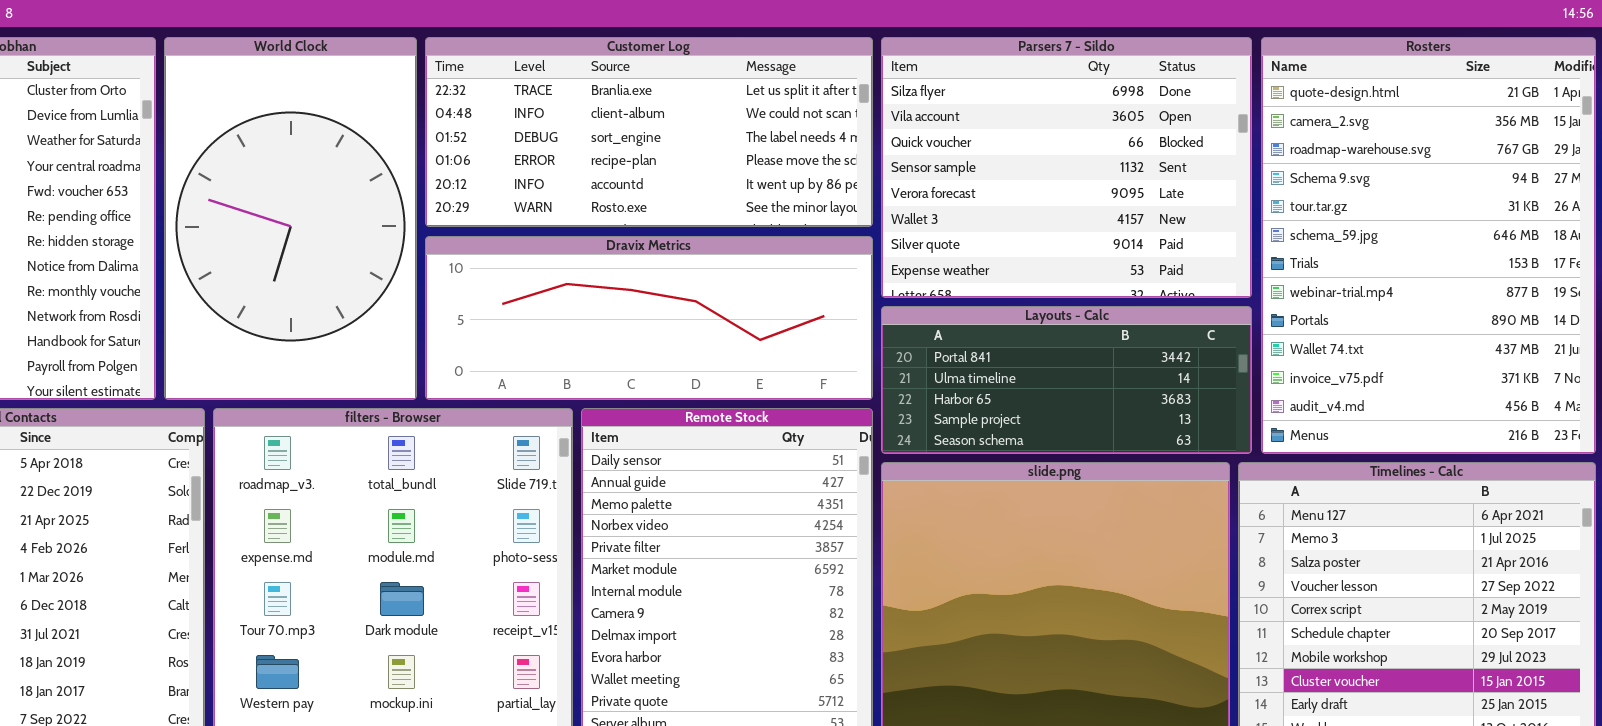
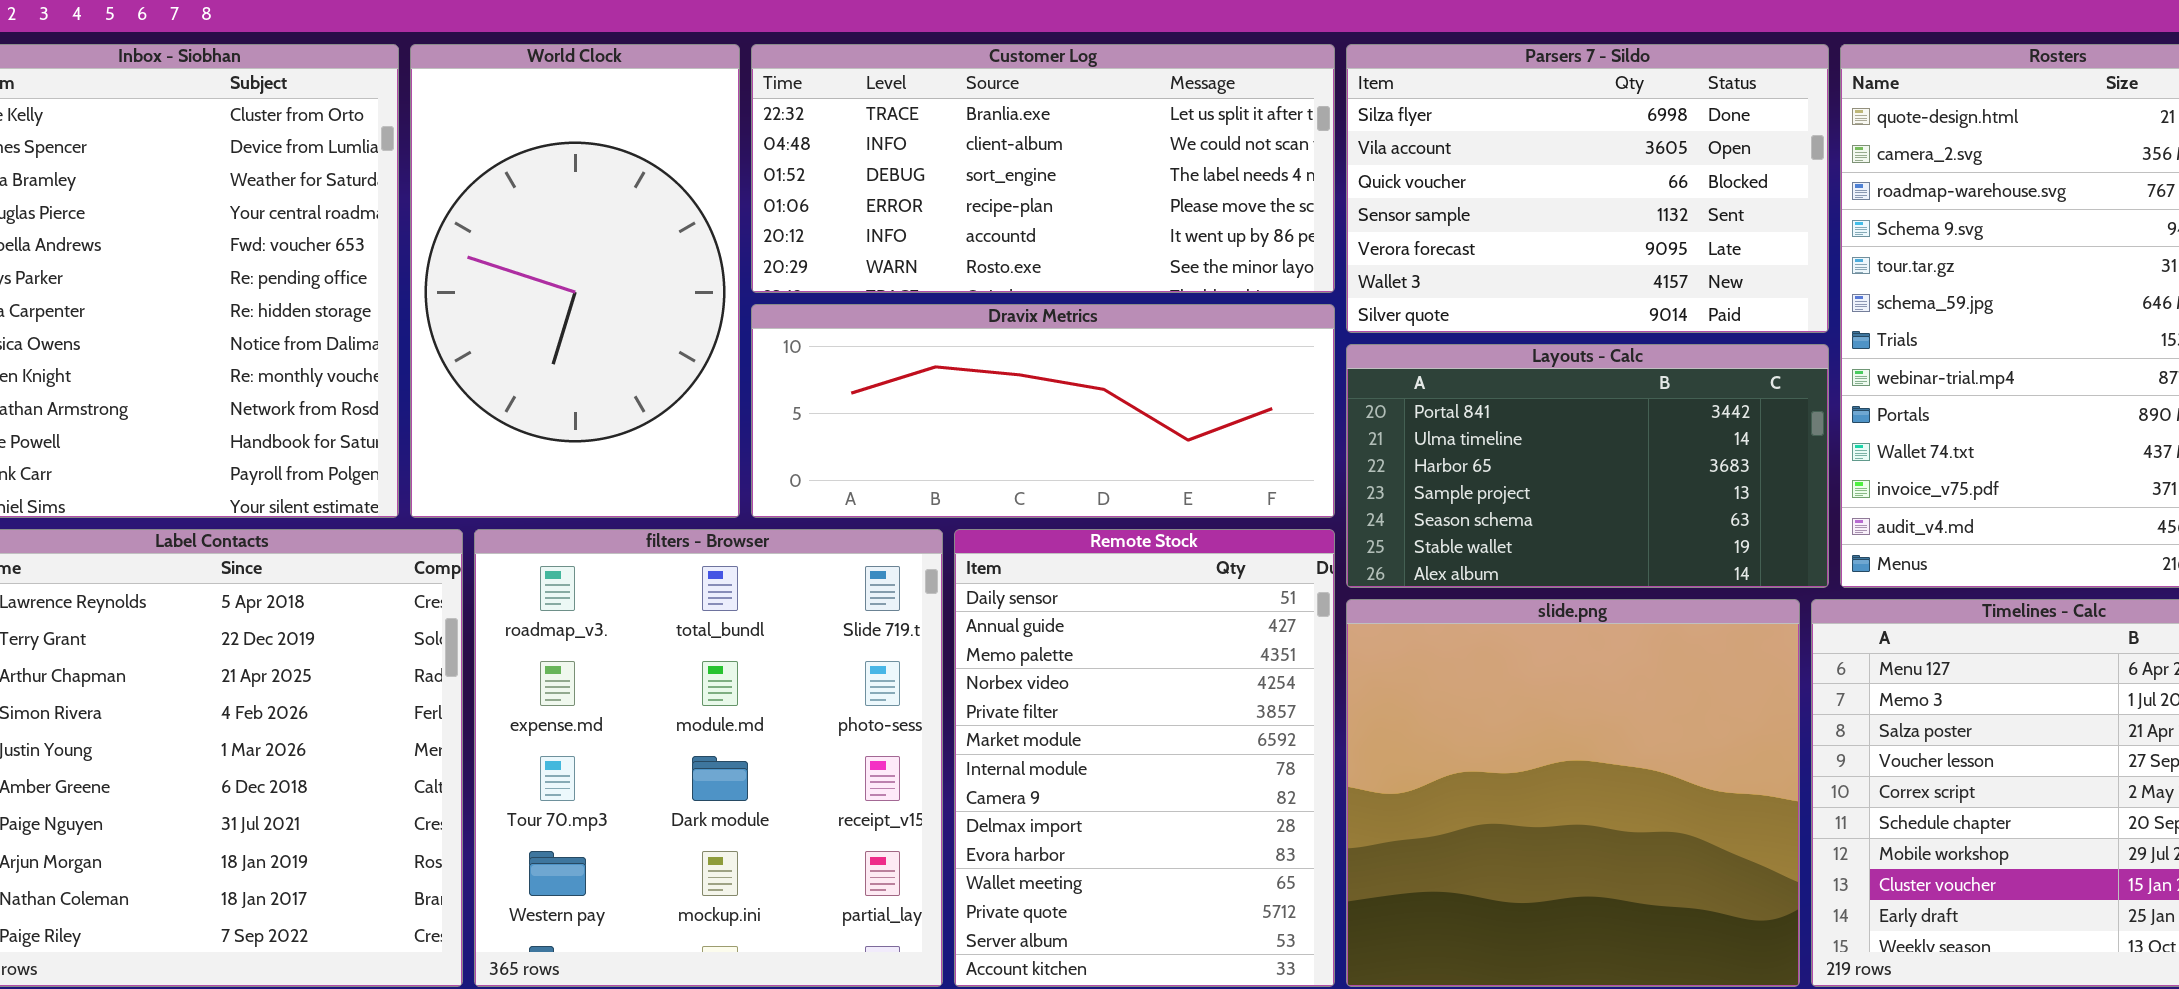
Parsers 7 - Sildo: [881,37,1252,298] -> [1346,44,1829,333], resized
Layouts - Calc: [881,306,1252,454] -> [1346,344,1829,588], resized

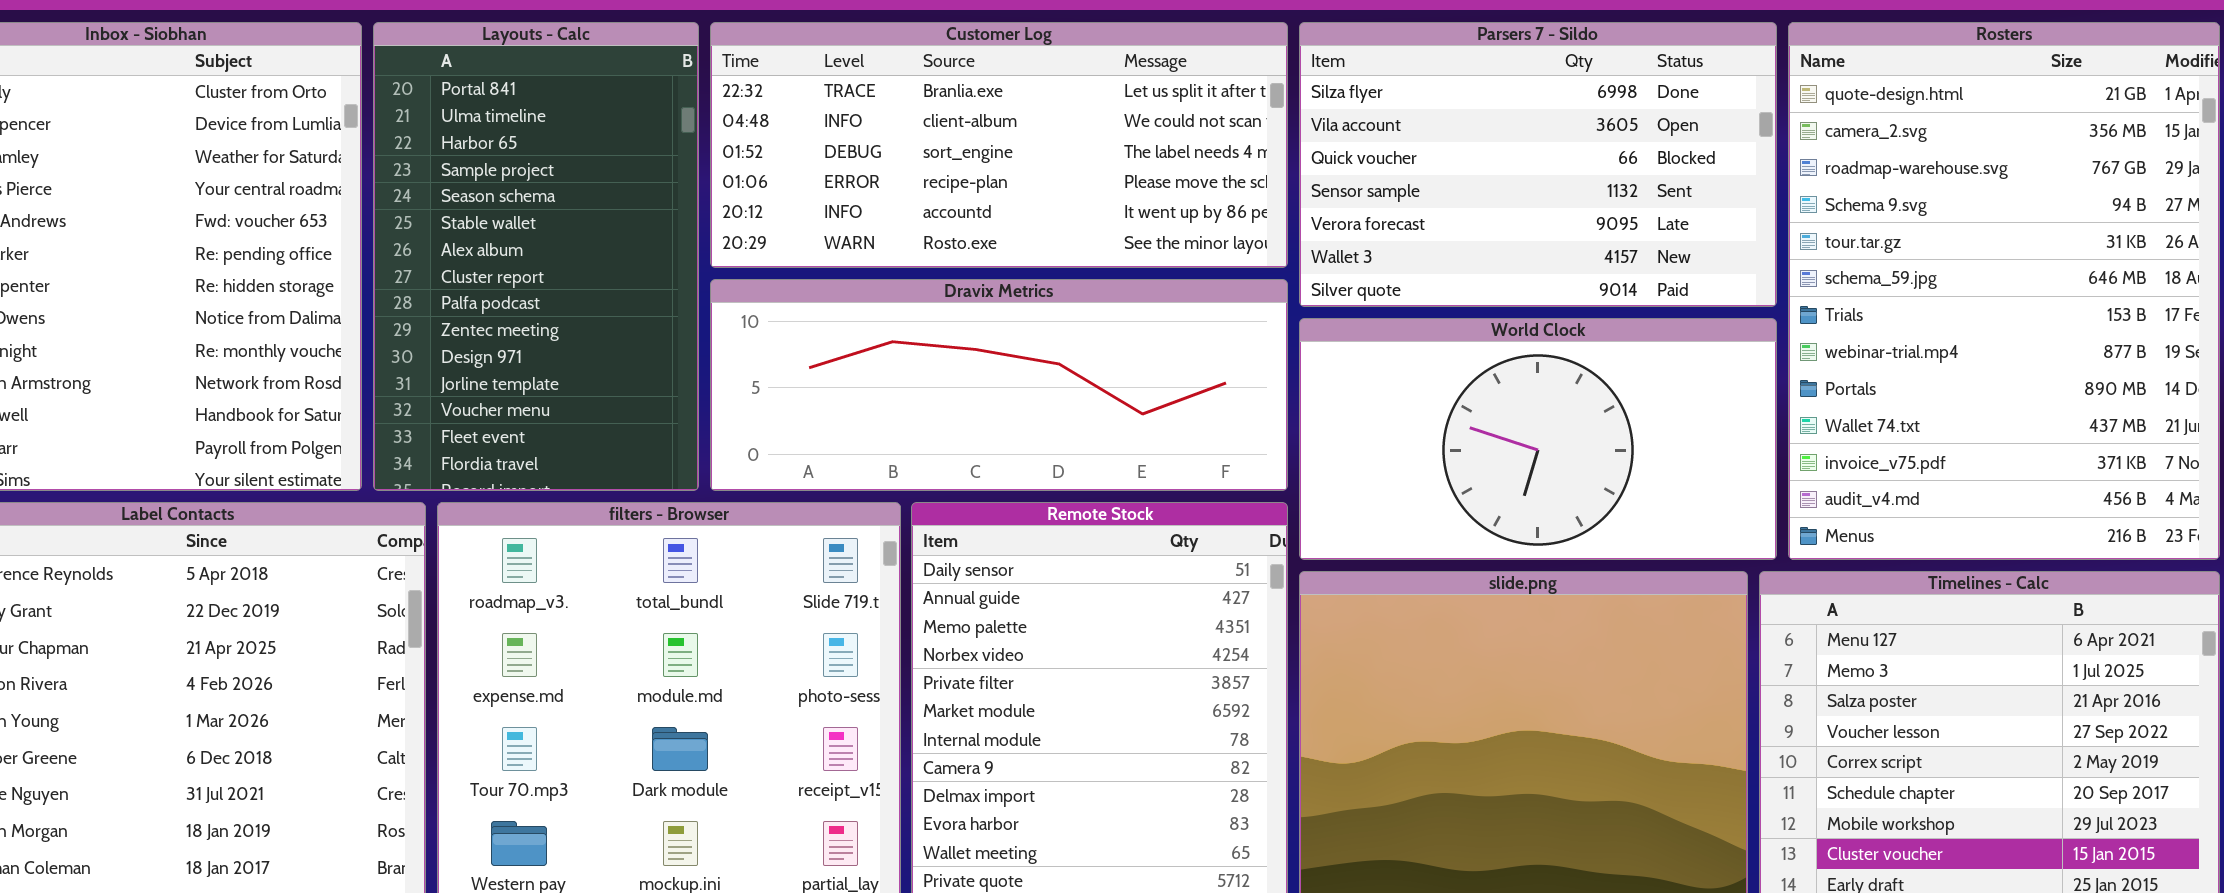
World Clock: [410,44,740,518] -> [1299,318,1777,560], moved, resized
Layouts - Calc: [1346,344,1829,588] -> [373,22,699,491], moved, resized

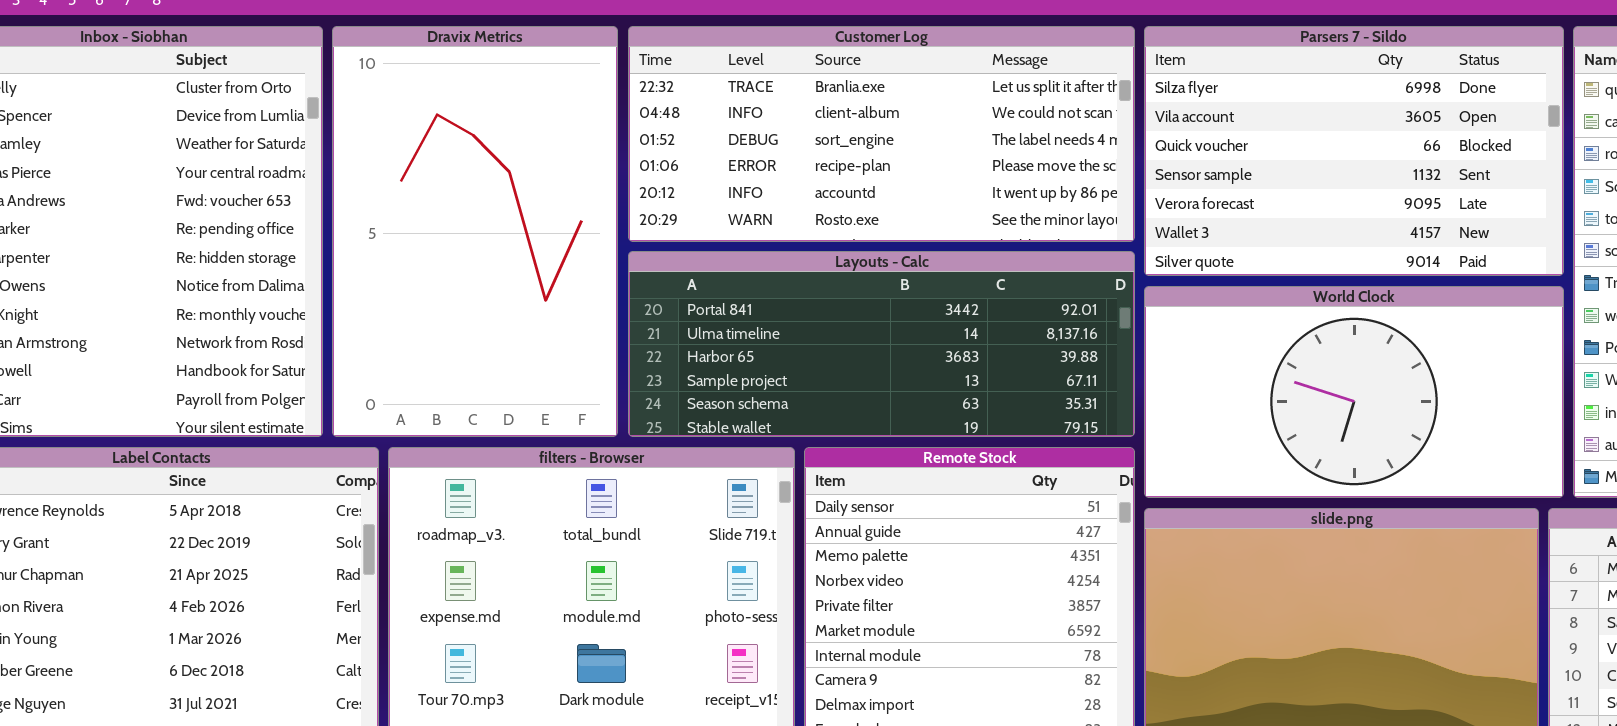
Layouts - Calc: [373,22,699,491] -> [628,251,1135,437], moved, resized
Dravix Metrics: [710,279,1288,491] -> [332,26,618,437], moved, resized

